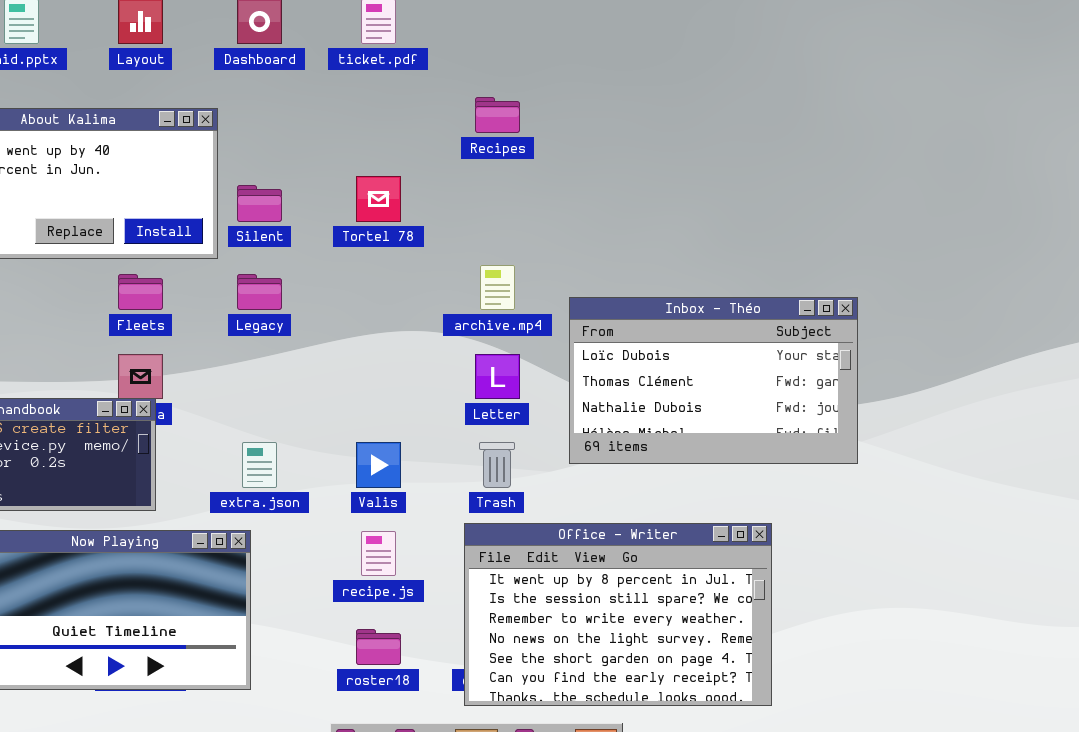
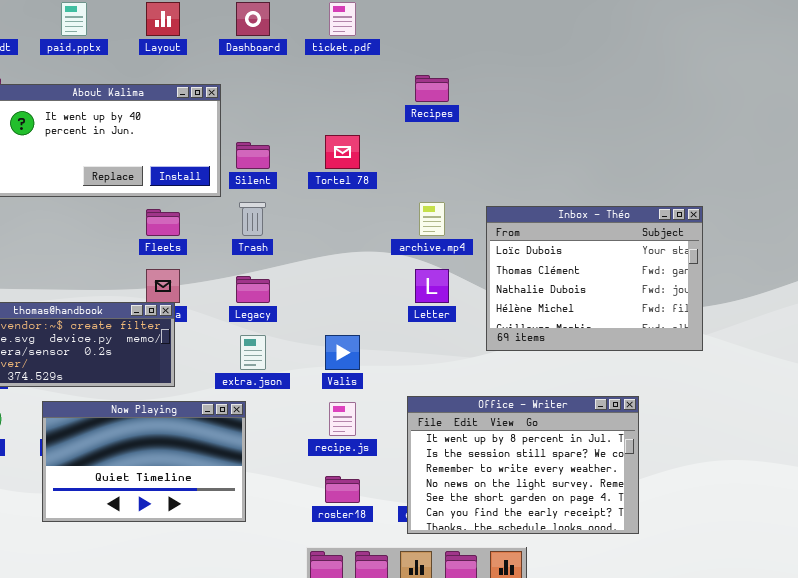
Legacy: [237,274,282,310] -> [236,276,270,303], moved
Inbox - Théo: [569,297,858,464] -> [486,206,703,351], resized
Trash: [479,442,515,488] -> [239,202,266,236], moved

